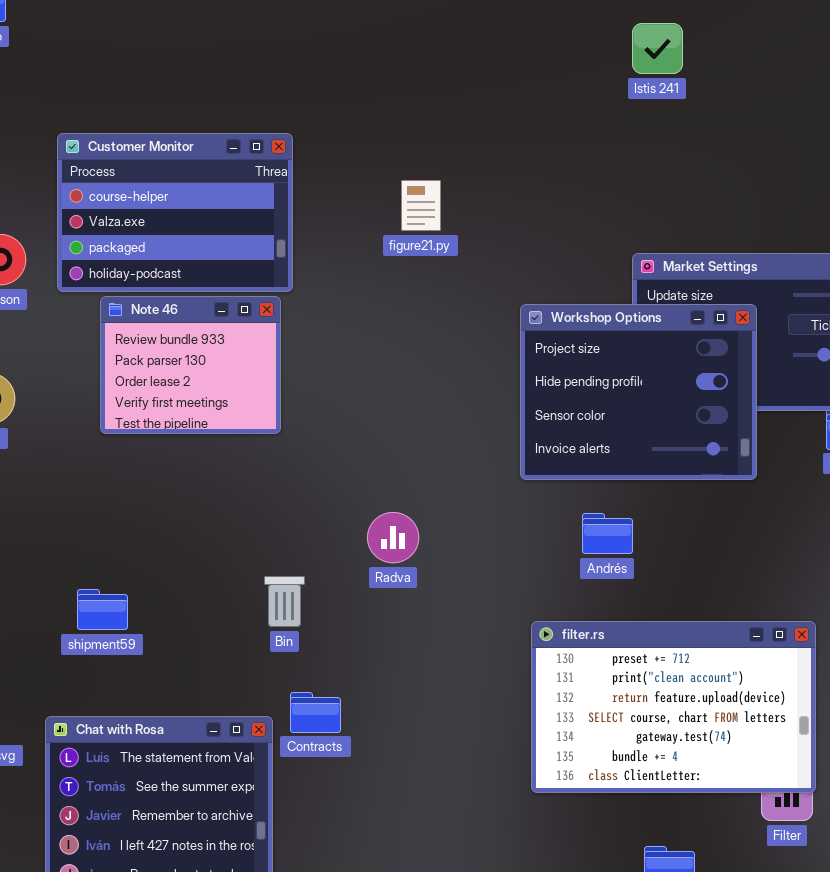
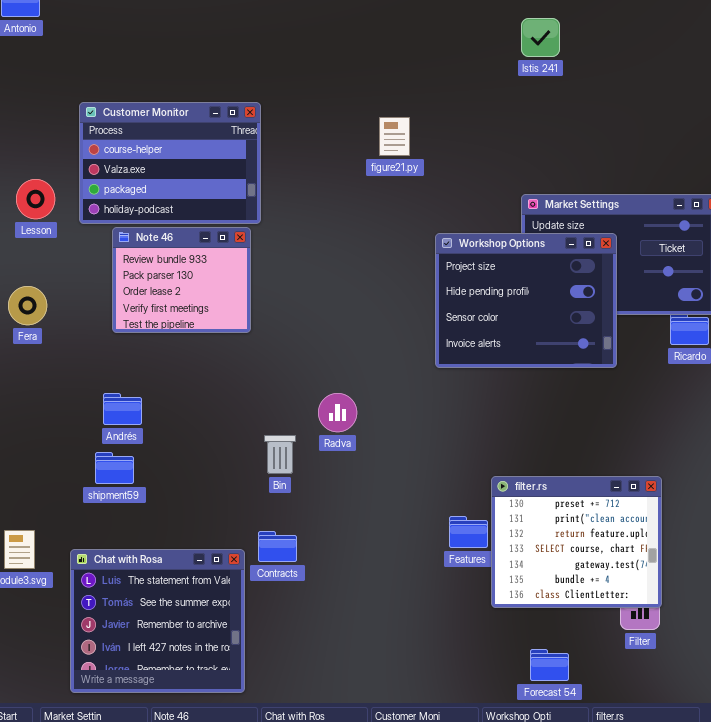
figure21.py: [401,180,441,231] -> [379,117,410,156], moved
Andrés: [582,513,633,554] -> [103,393,142,425], moved
Bin: [264,576,305,627] -> [264,435,296,474], moved
filter.rs: [531,621,816,793] -> [491,476,662,608], resized

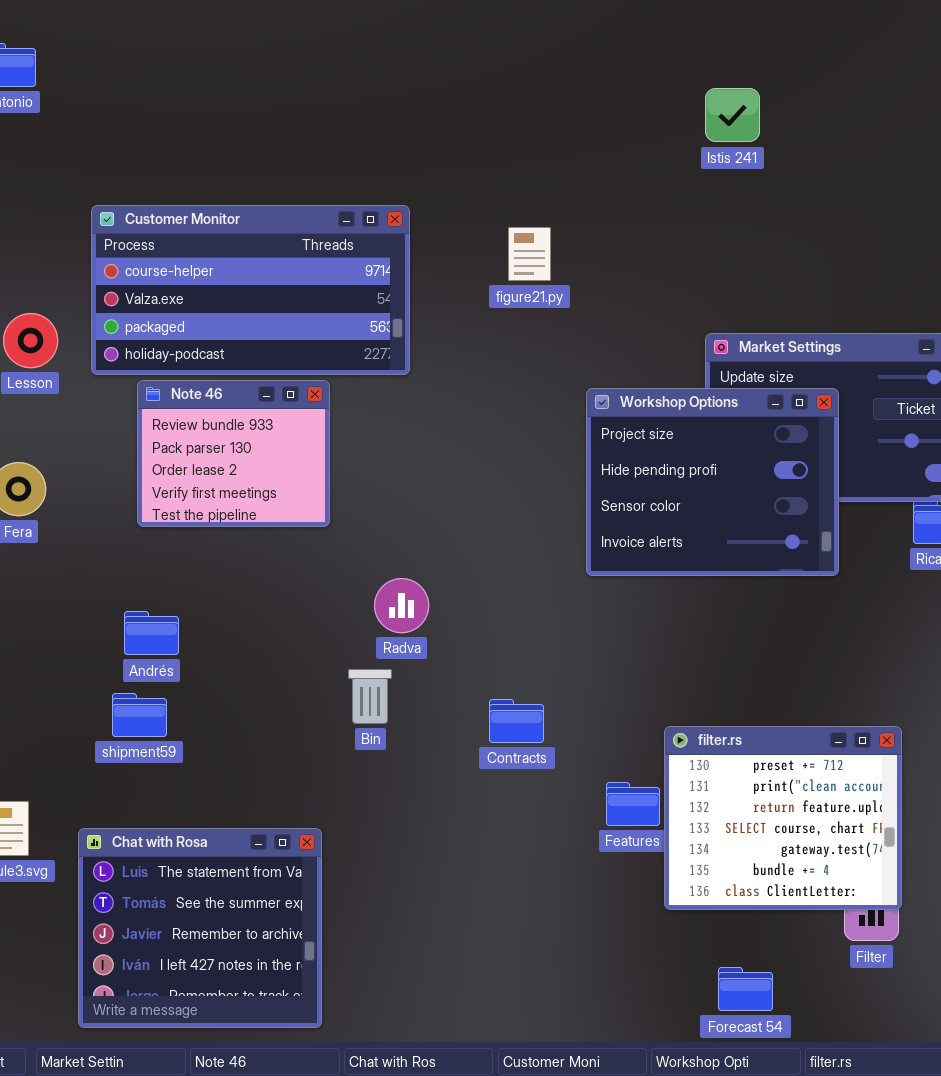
Customer Monitor: [79,102,261,224] -> [91,205,410,375], resized
Radva: [318,393,357,432] -> [374,578,429,633], moved
Contracts: [258,531,297,562] -> [489,699,544,743], moved

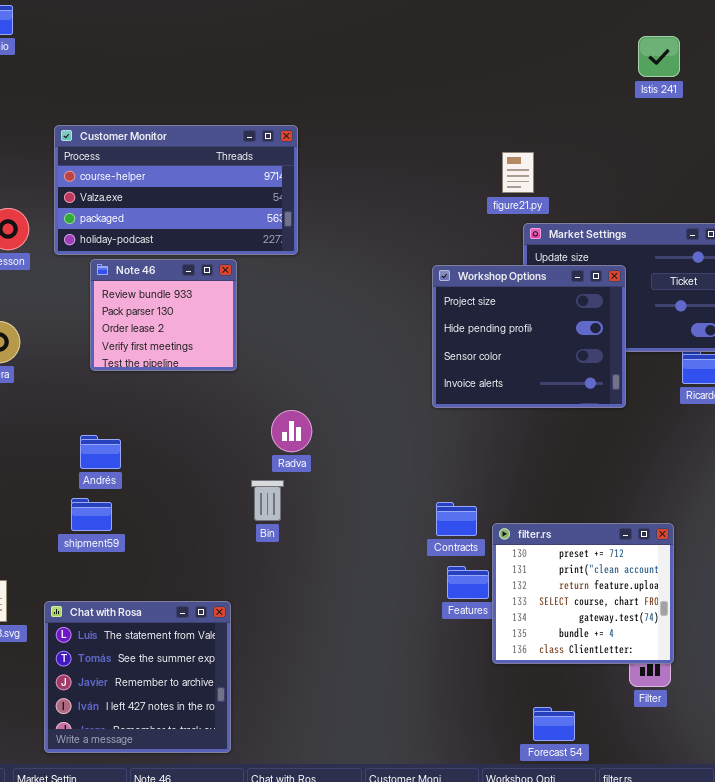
Istis 241: [705,88,760,142] -> [638,36,680,77], moved
figure21.py: [508,227,551,281] -> [502,152,534,193], moved
Contracts: [489,699,544,743] -> [436,502,477,536], moved

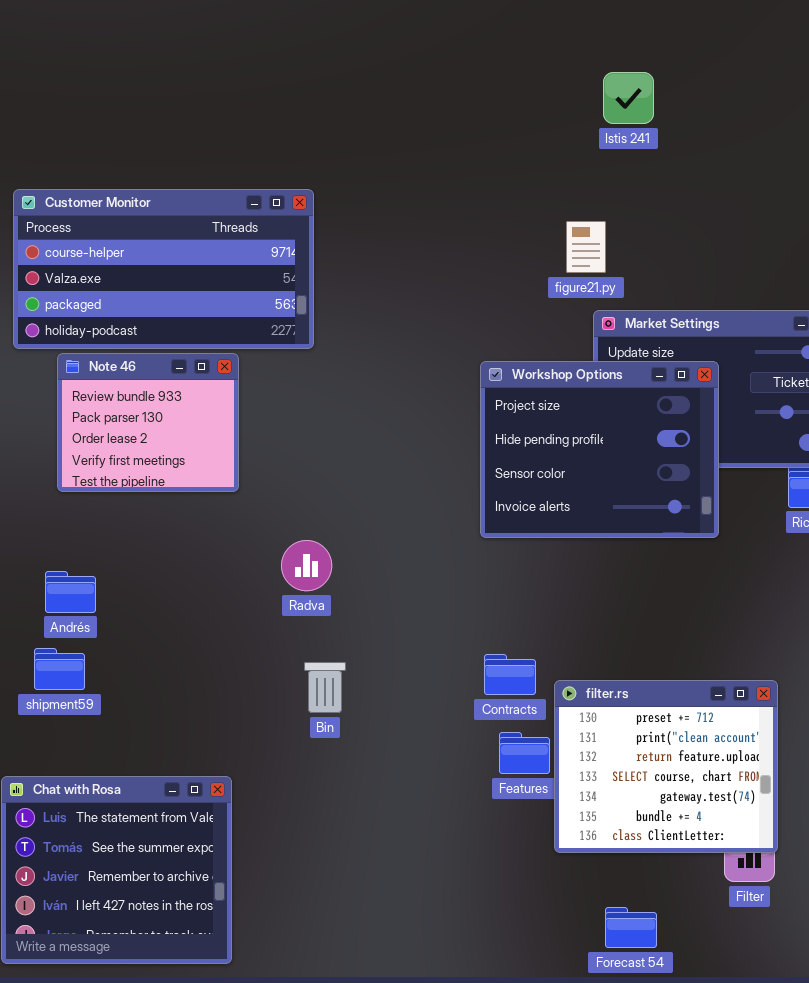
Istis 241: [638,36,680,77] -> [603,72,654,124], moved
Bin: [251,480,284,521] -> [304,662,346,713], moved

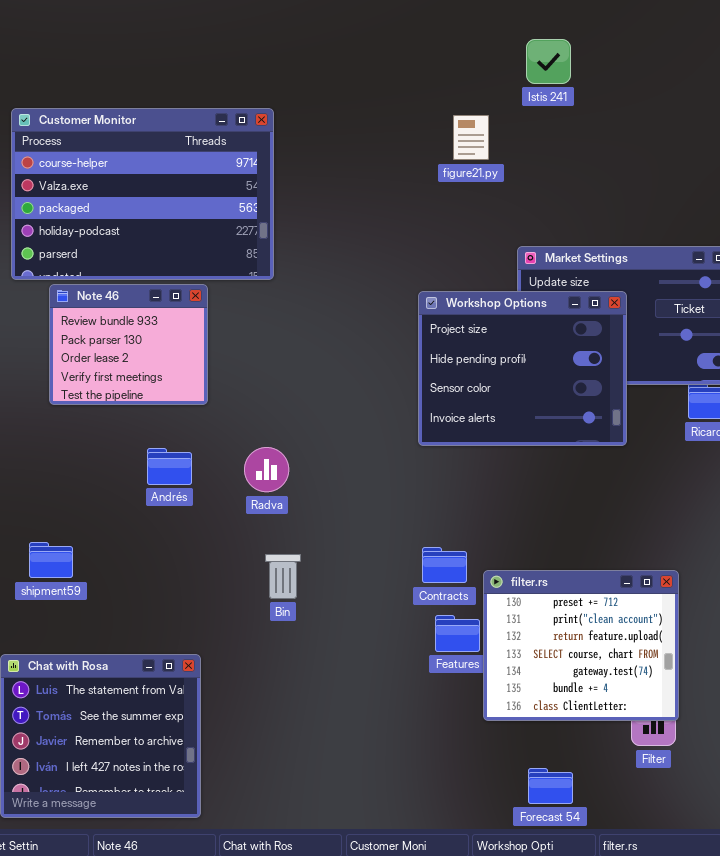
Customer Monitor: [13,189,314,349] -> [11,108,274,280], resized
figure21.py: [566,221,606,273] -> [453,115,489,160], moved
Andrés: [45,571,96,613] -> [147,448,192,485], moved

